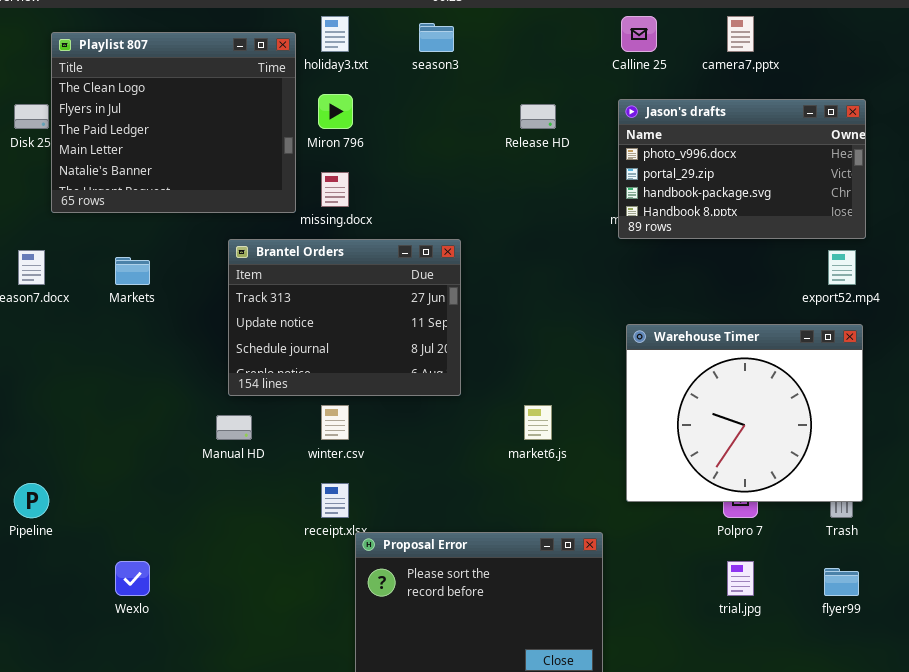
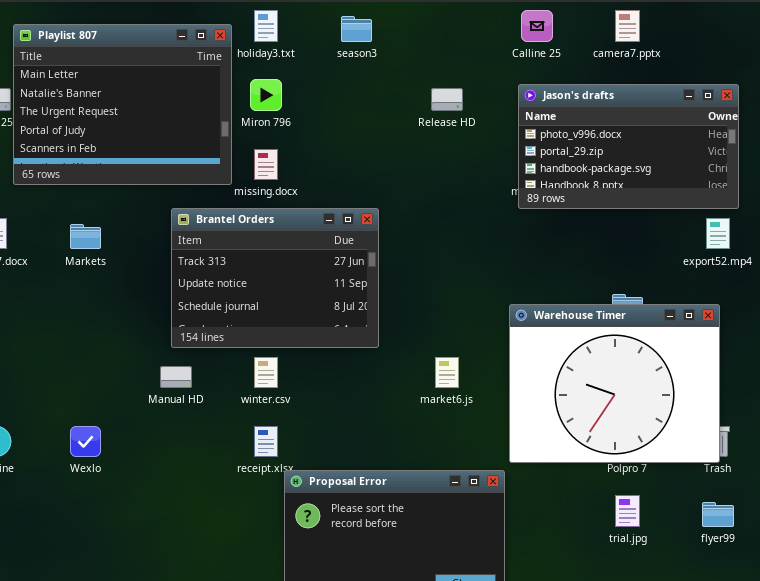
Playlist 807: [51,32,296,213] -> [13,24,232,185], scrolled down 3 rows
Warehouse Timer: [626,324,863,502] -> [509,304,720,463], moved
Wexlo: [115,561,150,596] -> [70,426,101,457], moved

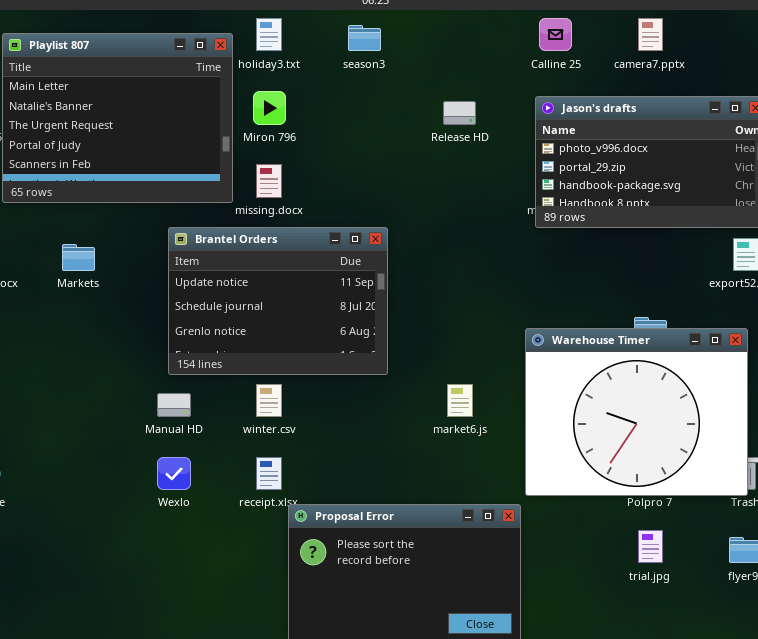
Brantel Orders: [171,208,379,348] -> [168,227,388,375], scrolled down 1 row
Wexlo: [70,426,101,457] -> [157,457,191,490], moved

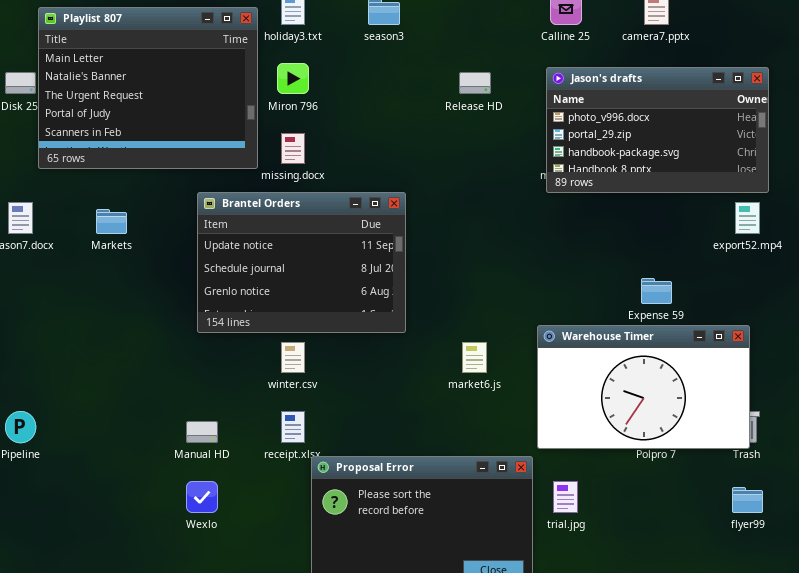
Warehouse Timer: [525,328,748,496] -> [537,325,750,449], resized
Manual HD: [157,393,191,417] -> [186,421,218,443], moved
Wexlo: [157,457,191,490] -> [186,481,218,513], moved
trial.jpg: [638,530,663,563] -> [553,481,578,513], moved

